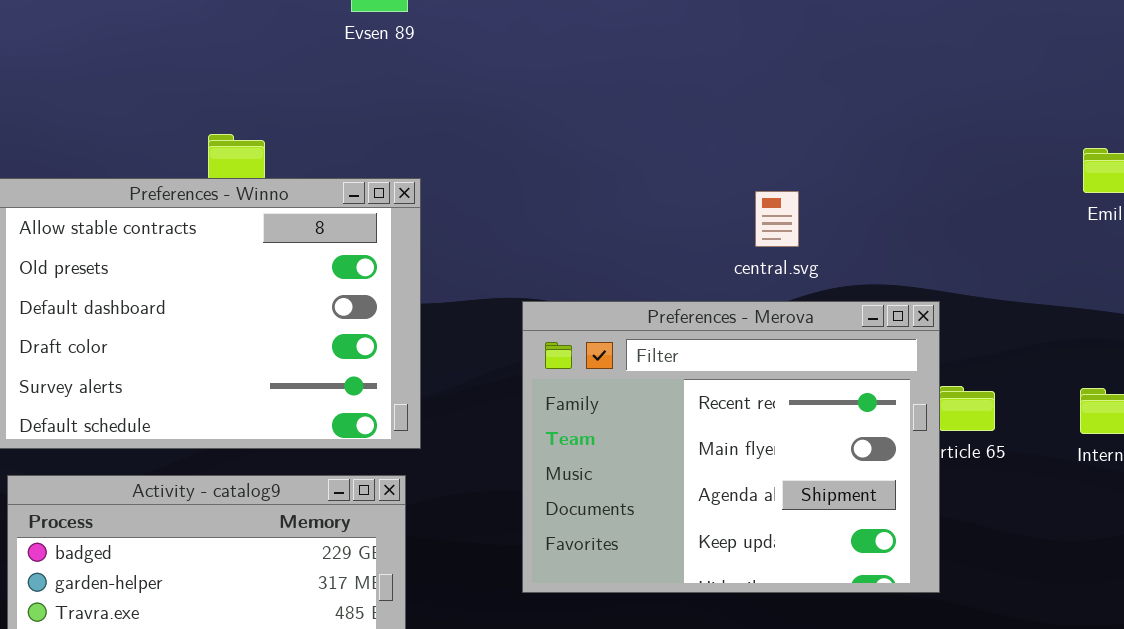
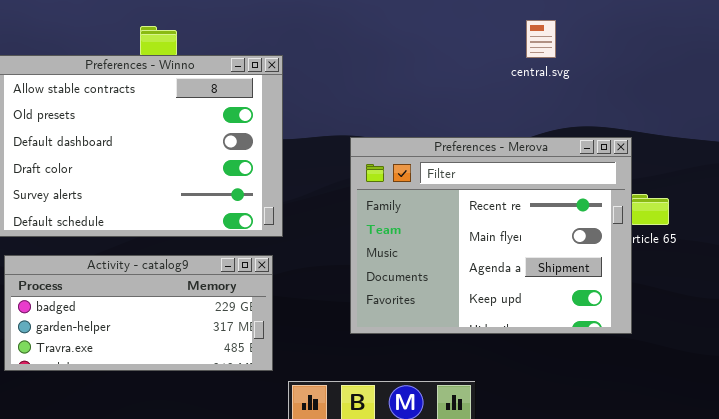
central.svg: [755,191,799,247] -> [526,20,556,58], moved

